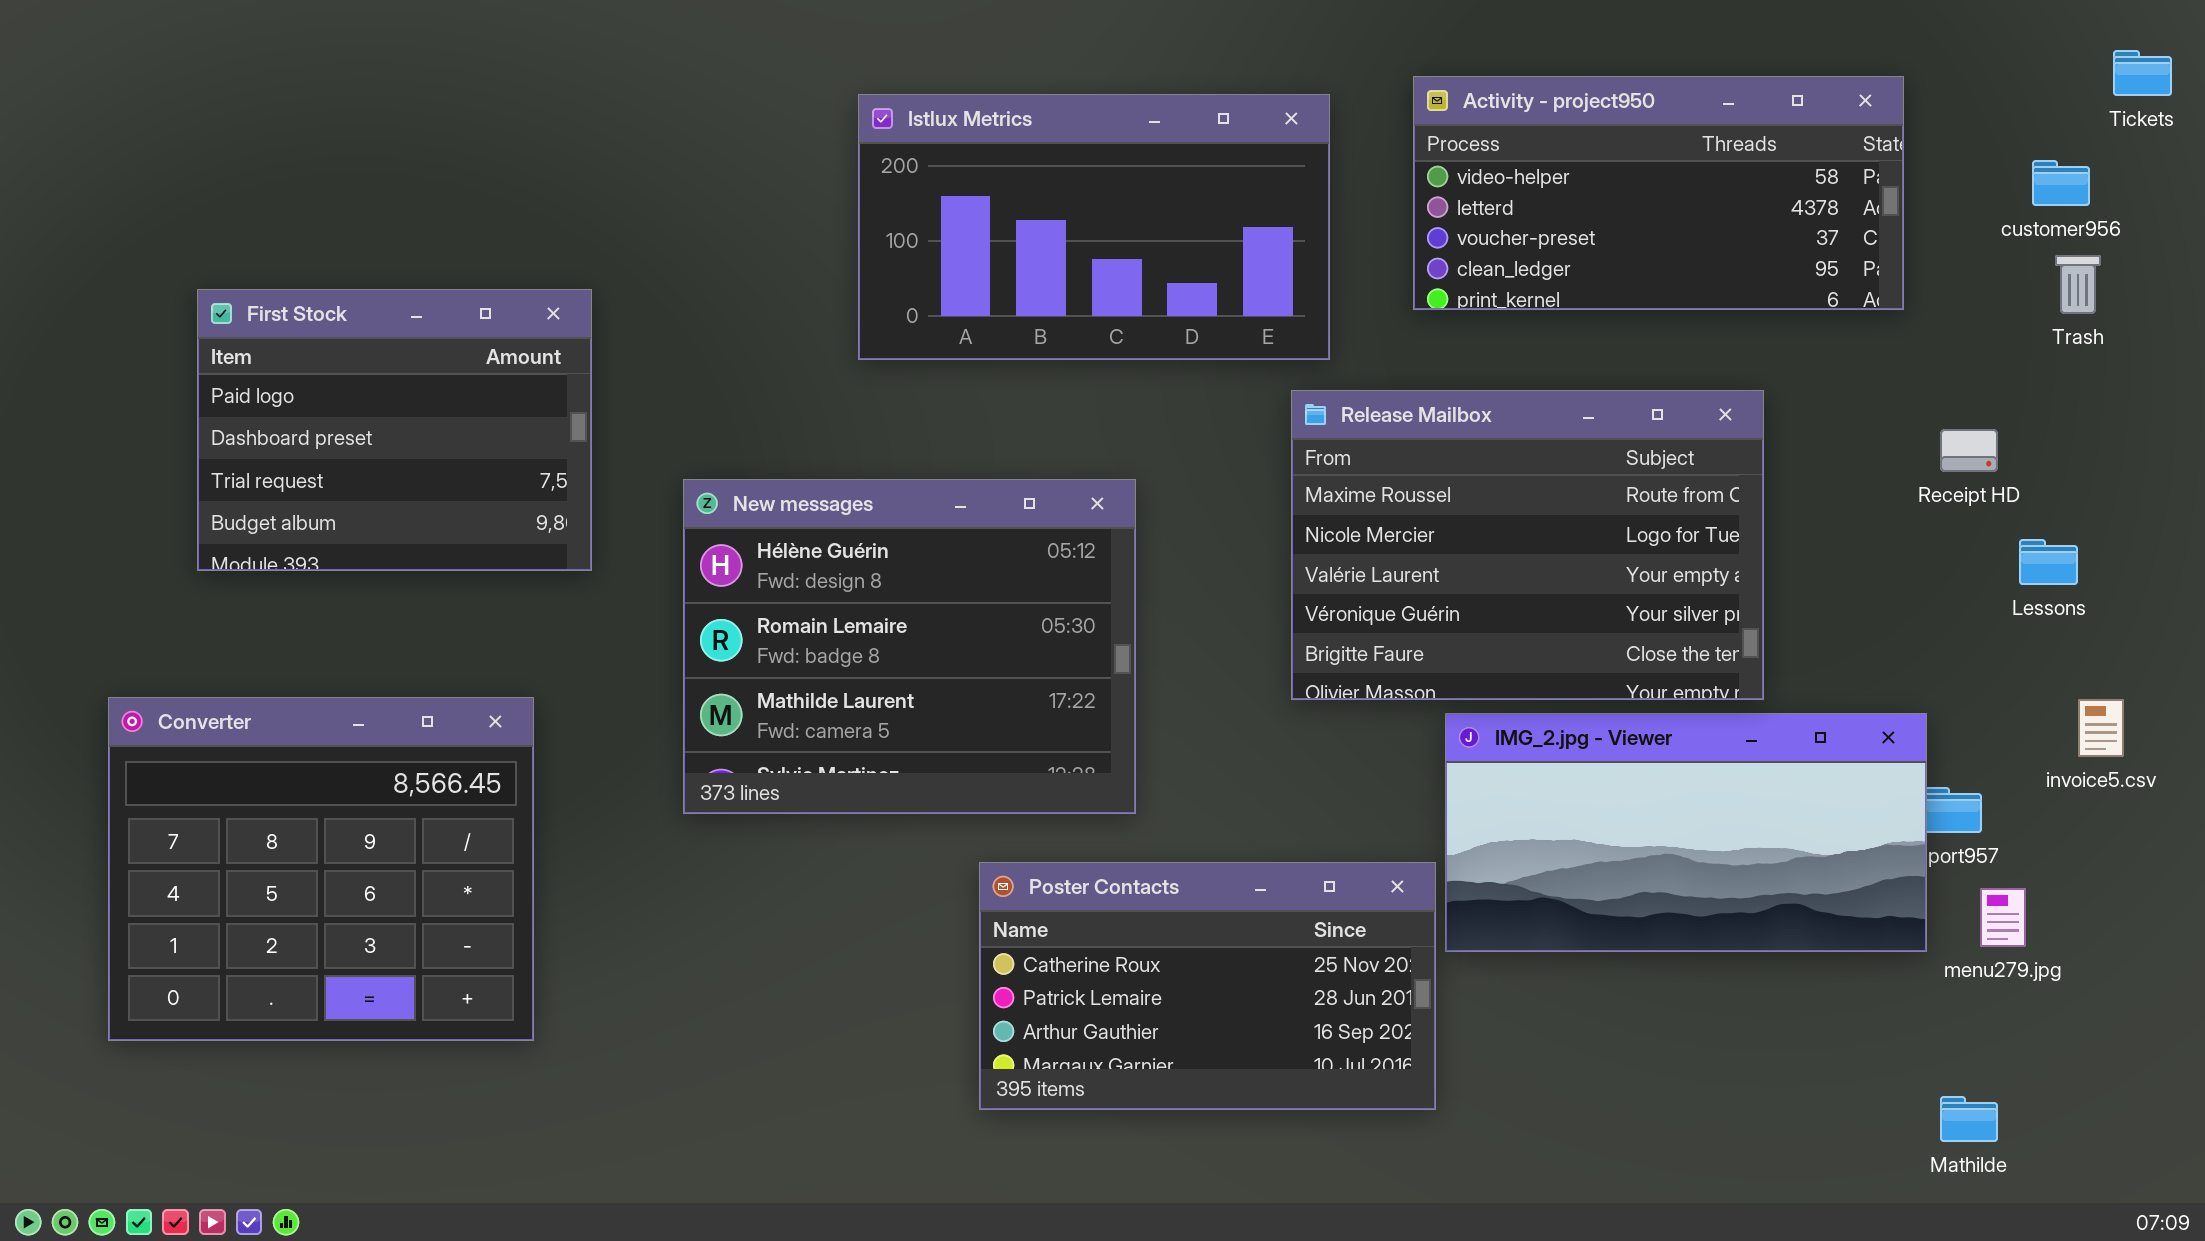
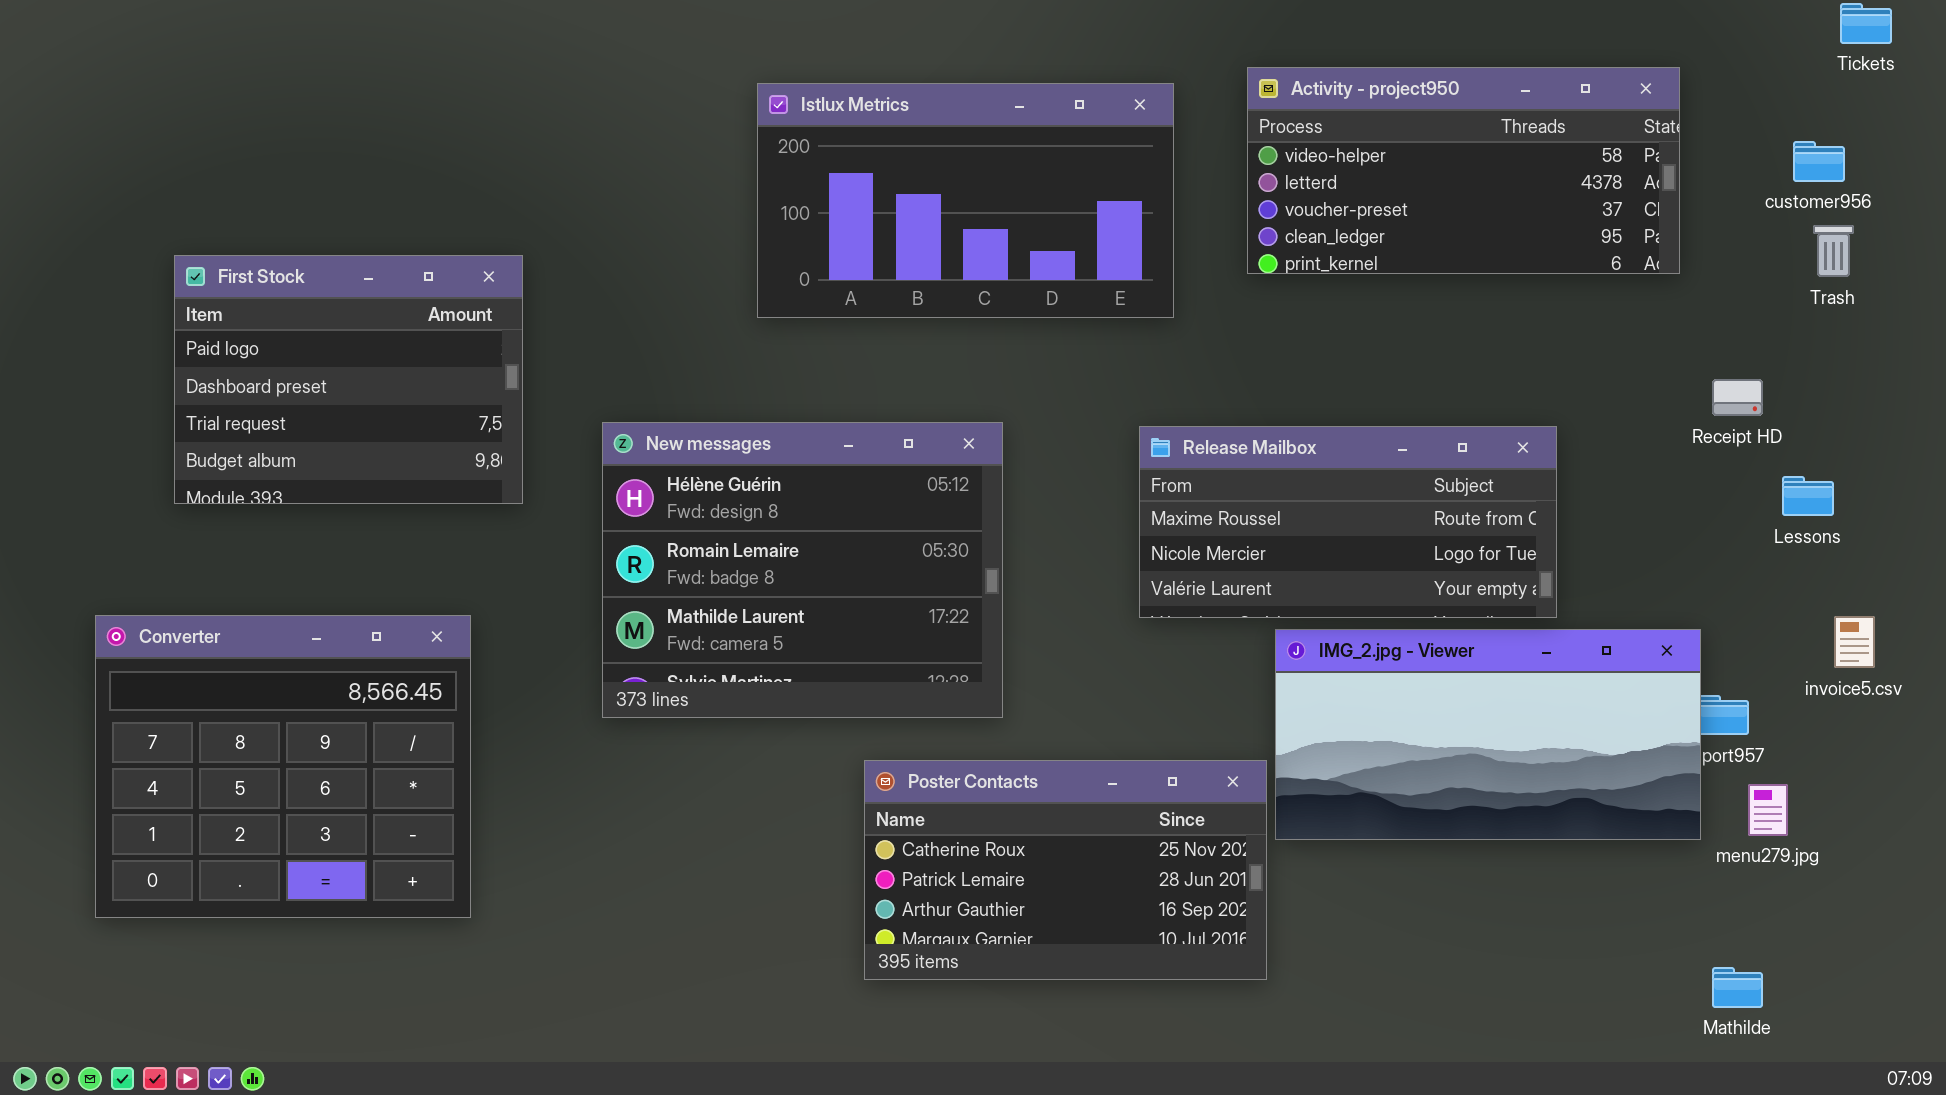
Tickets: [2113,50,2172,96] -> [1840,3,1892,44], moved
Release Mailbox: [1291,390,1764,700] -> [1139,426,1557,618], resized

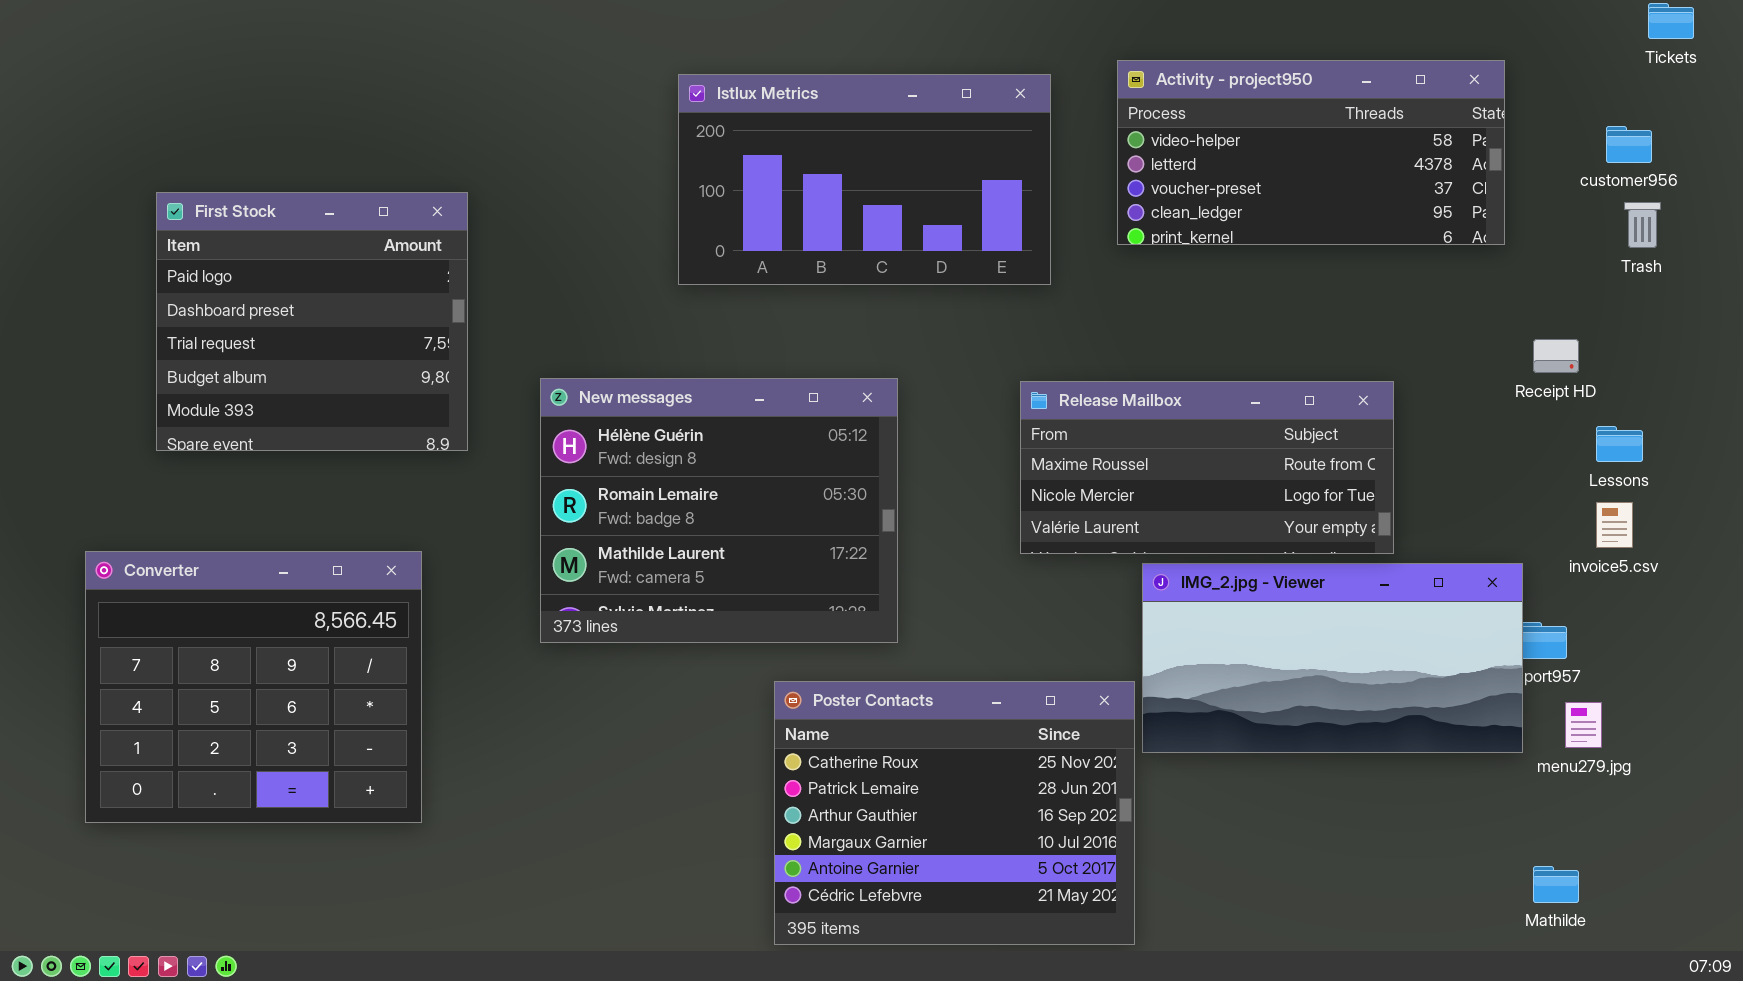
First Stock: [174,255,523,504] -> [156,192,468,451], resized
invoice5.csv: [1834,616,1875,668] -> [1596,502,1633,548], moved
Poster Contacts: [864,760,1267,980] -> [774,681,1135,945], resized

